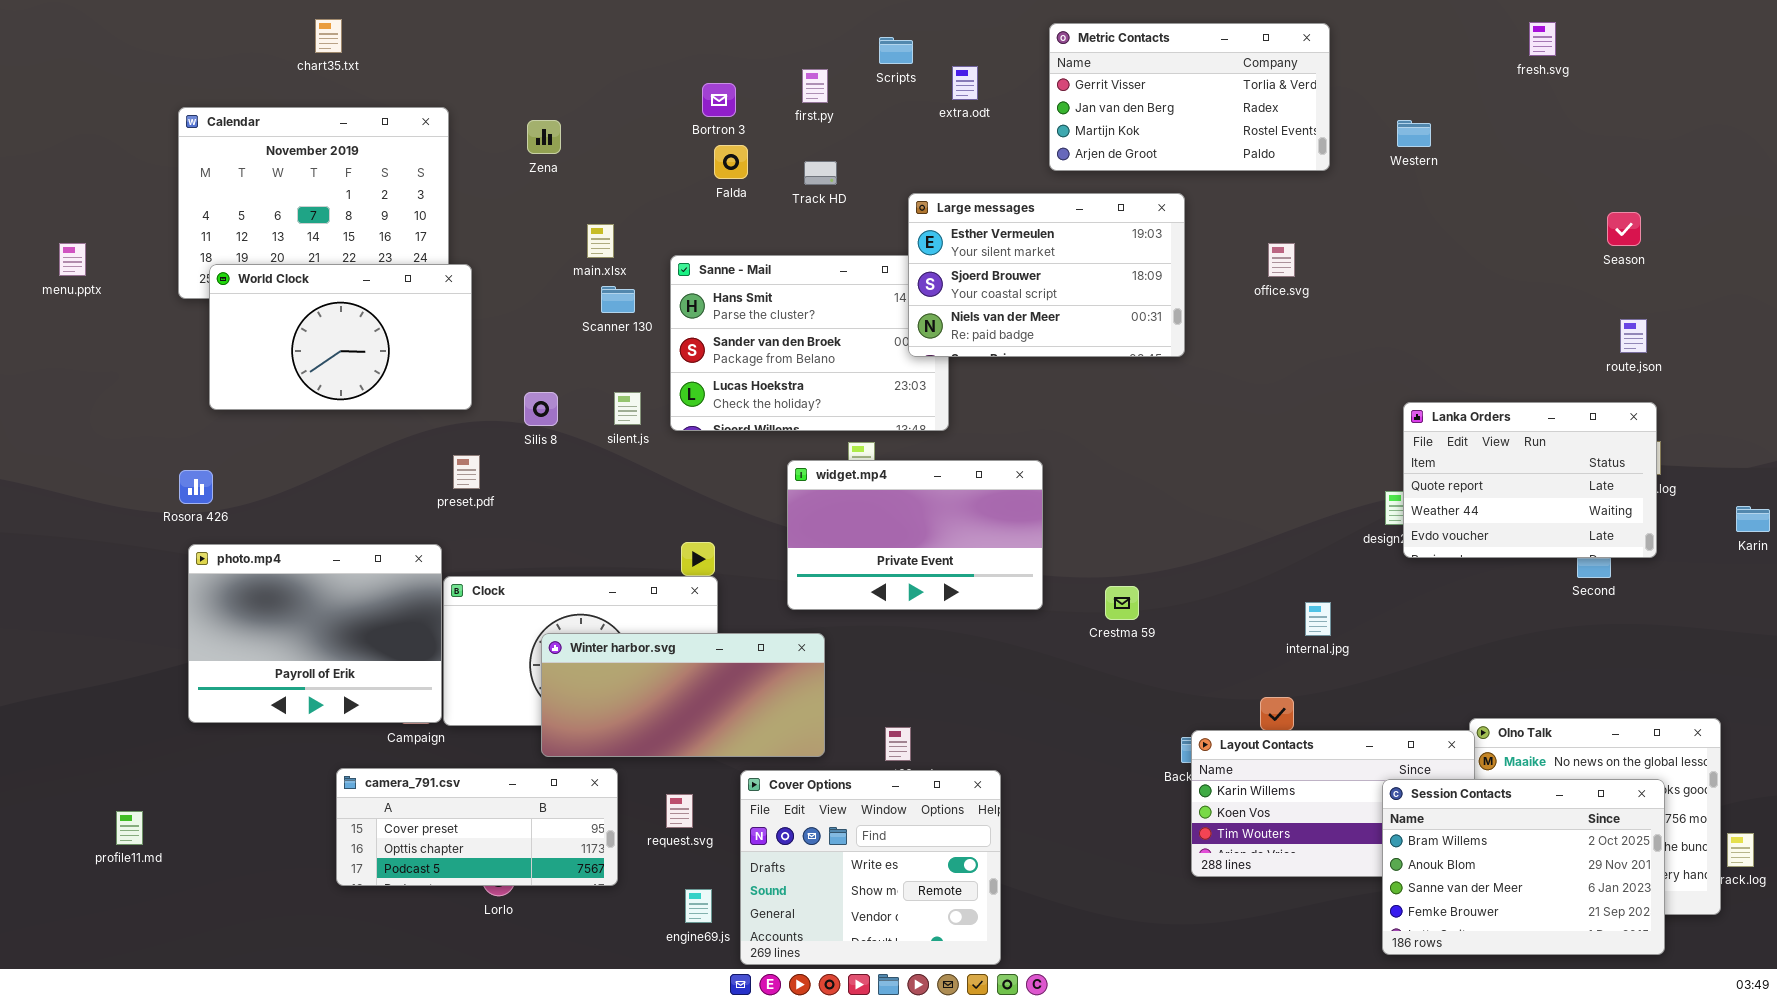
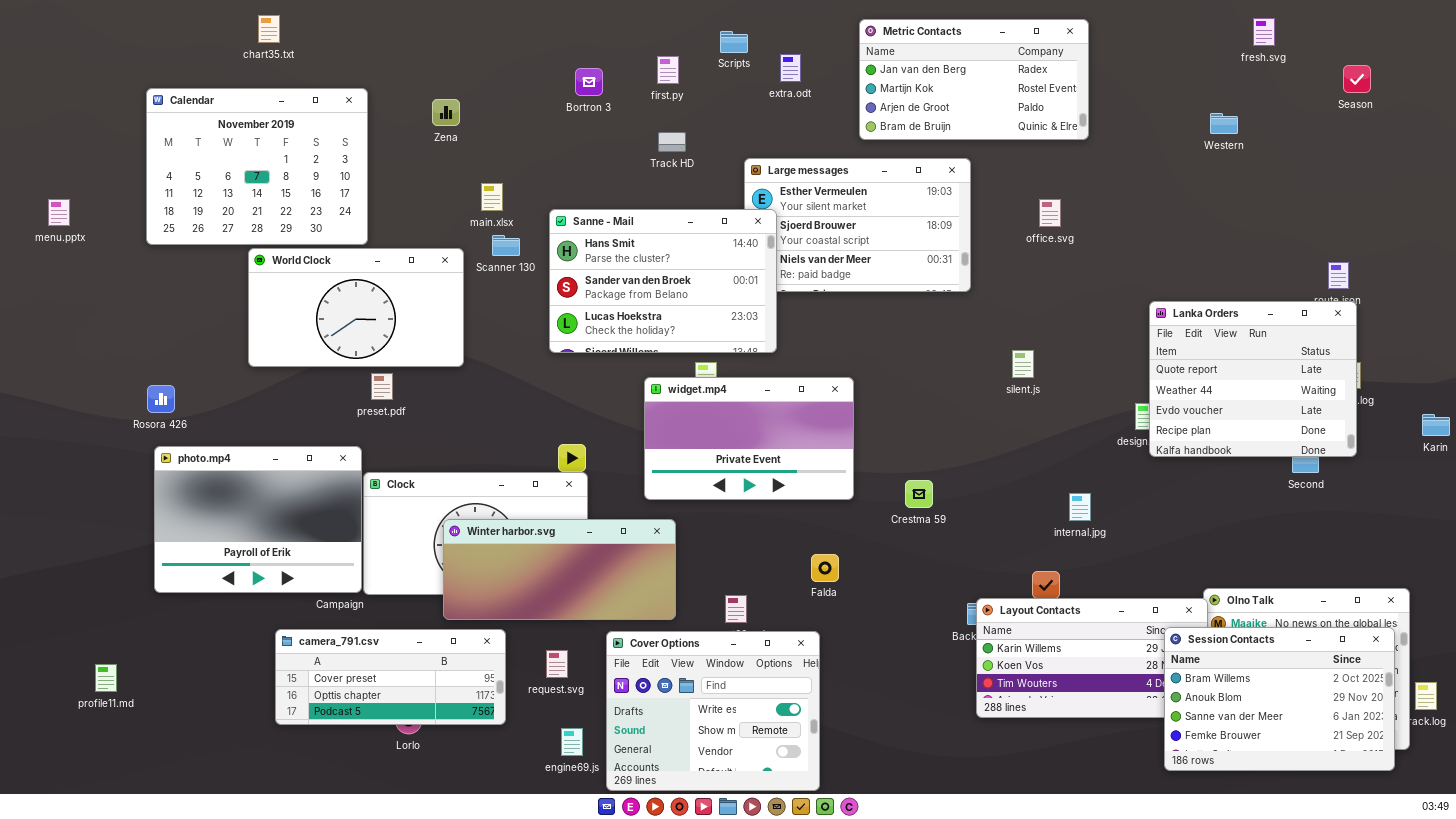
Metric Contacts: [1049,23,1330,171] -> [859,19,1089,140], scrolled down 1 row
Western: [1397,120,1431,147] -> [1210,113,1238,134], moved
Falda: [714,145,748,179] -> [811,554,839,582], moved
Season: [1607,212,1641,246] -> [1343,65,1371,93], moved
Sanne - Mail: [670,255,949,431] -> [549,209,777,353], raised
World Clock: [209,264,472,410] -> [248,248,464,367], moved
silent.js: [614,392,641,425] -> [1012,350,1034,378], moved
Lanka Orders: [1403,402,1657,558] -> [1149,301,1357,457], resized
Session Contacts: [1382,779,1665,955] -> [1164,627,1395,771], moved

